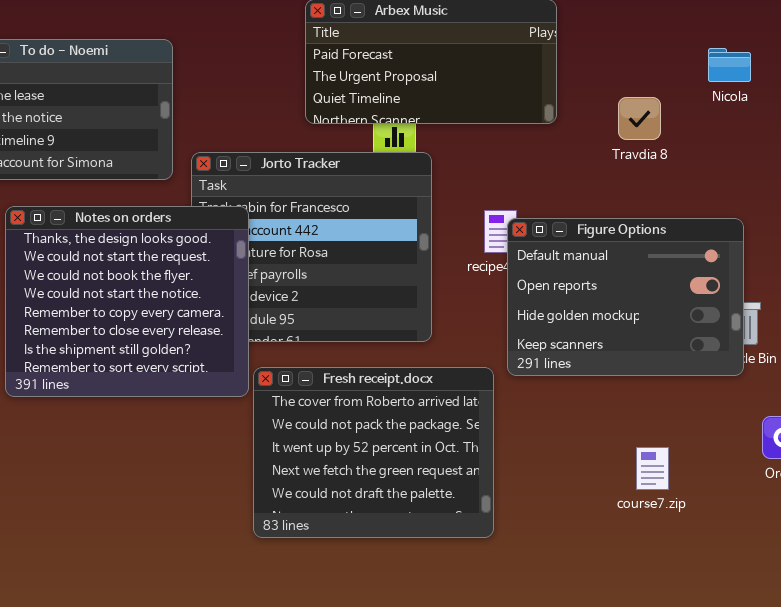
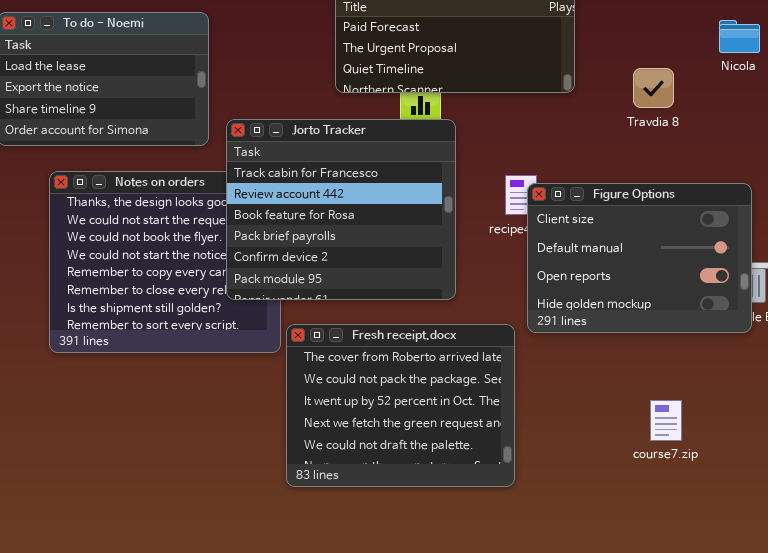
Jorto Tracker: [191,152,432,342] -> [226,119,456,300], raised
Figure Options: [507,218,744,376] -> [527,183,752,333], scrolled up 1 row

